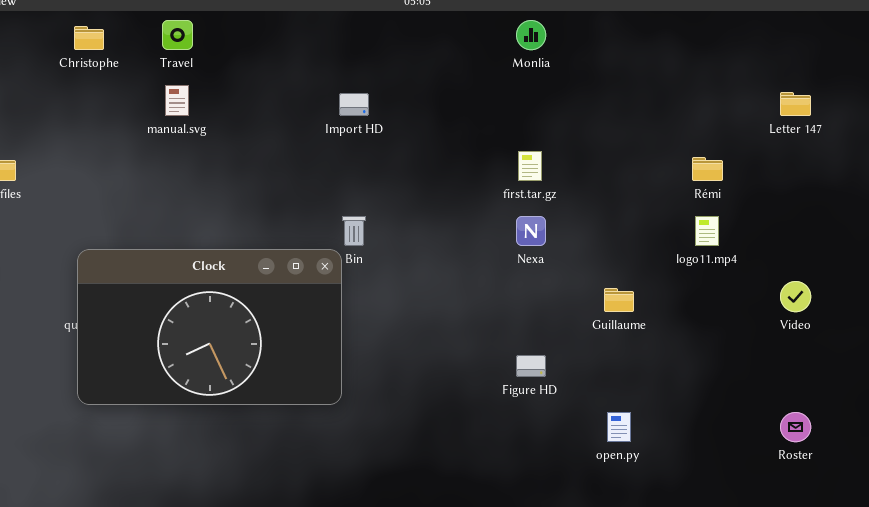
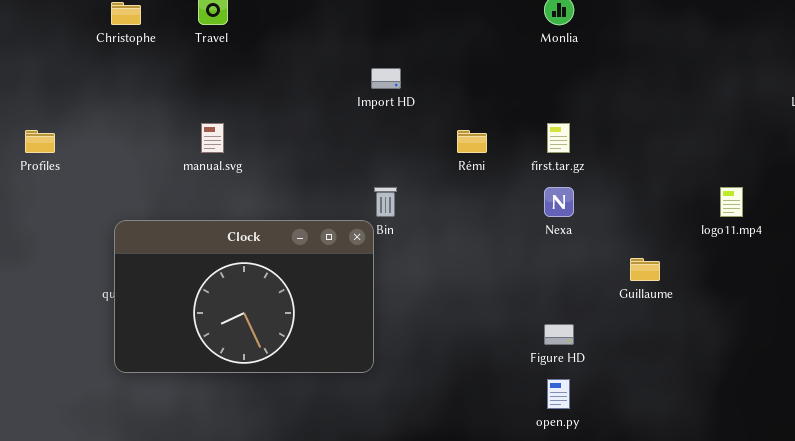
manual.svg: [165,85,189,116] -> [201,123,224,153], moved
Rémi: [692,157,723,181] -> [457,130,487,153], moved
open.py: [607,412,631,442] -> [547,379,570,409], moved

